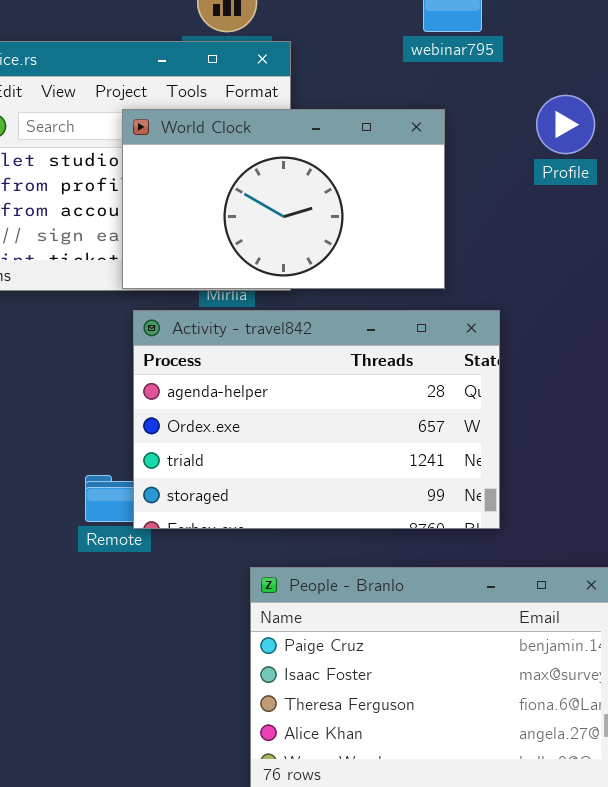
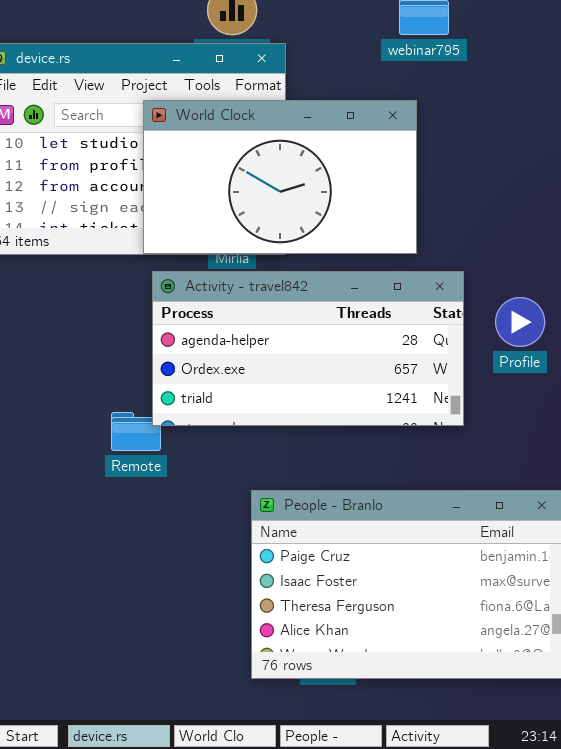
Profile: [536,95,595,154] -> [495,297,545,347], moved
Activity - travel842: [133,310,500,529] -> [152,271,464,426], resized

